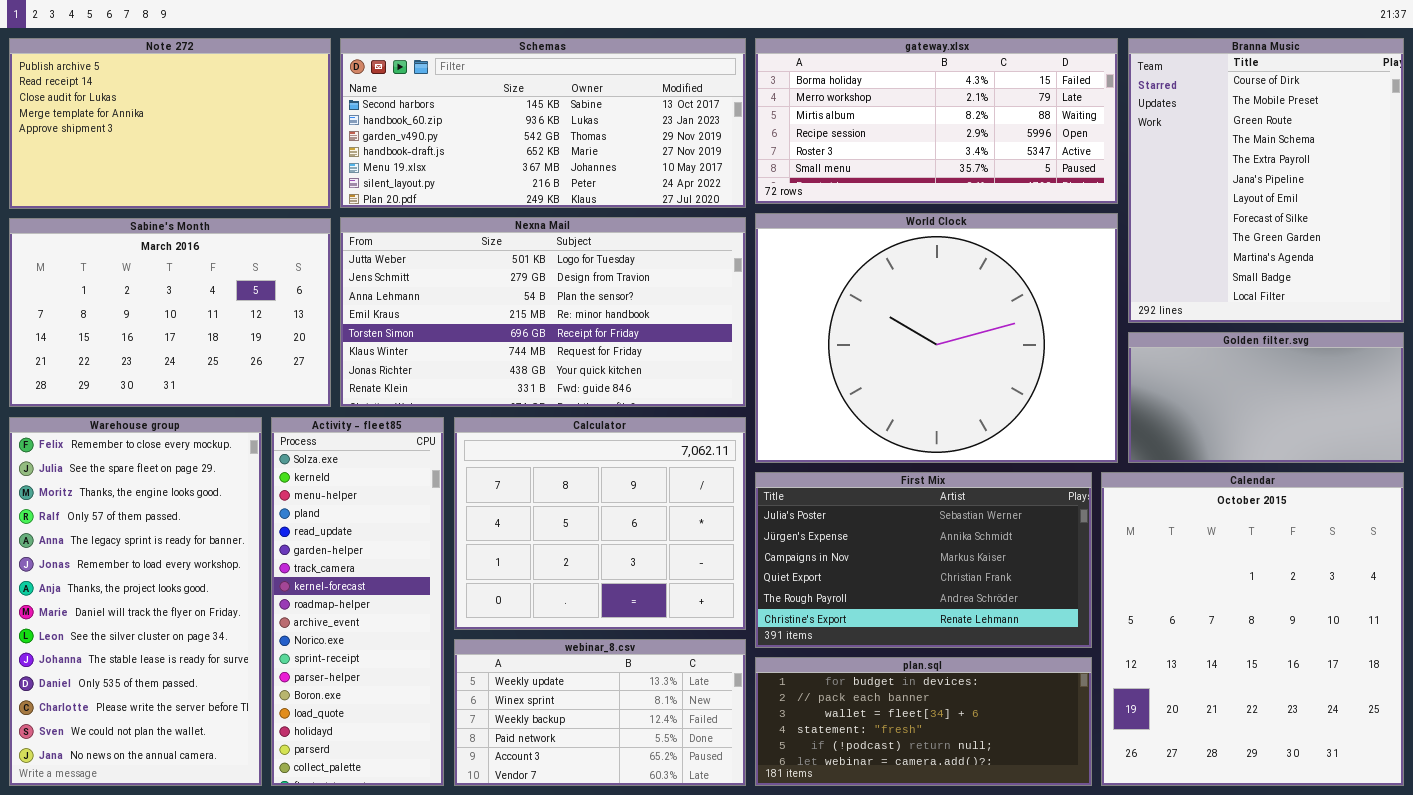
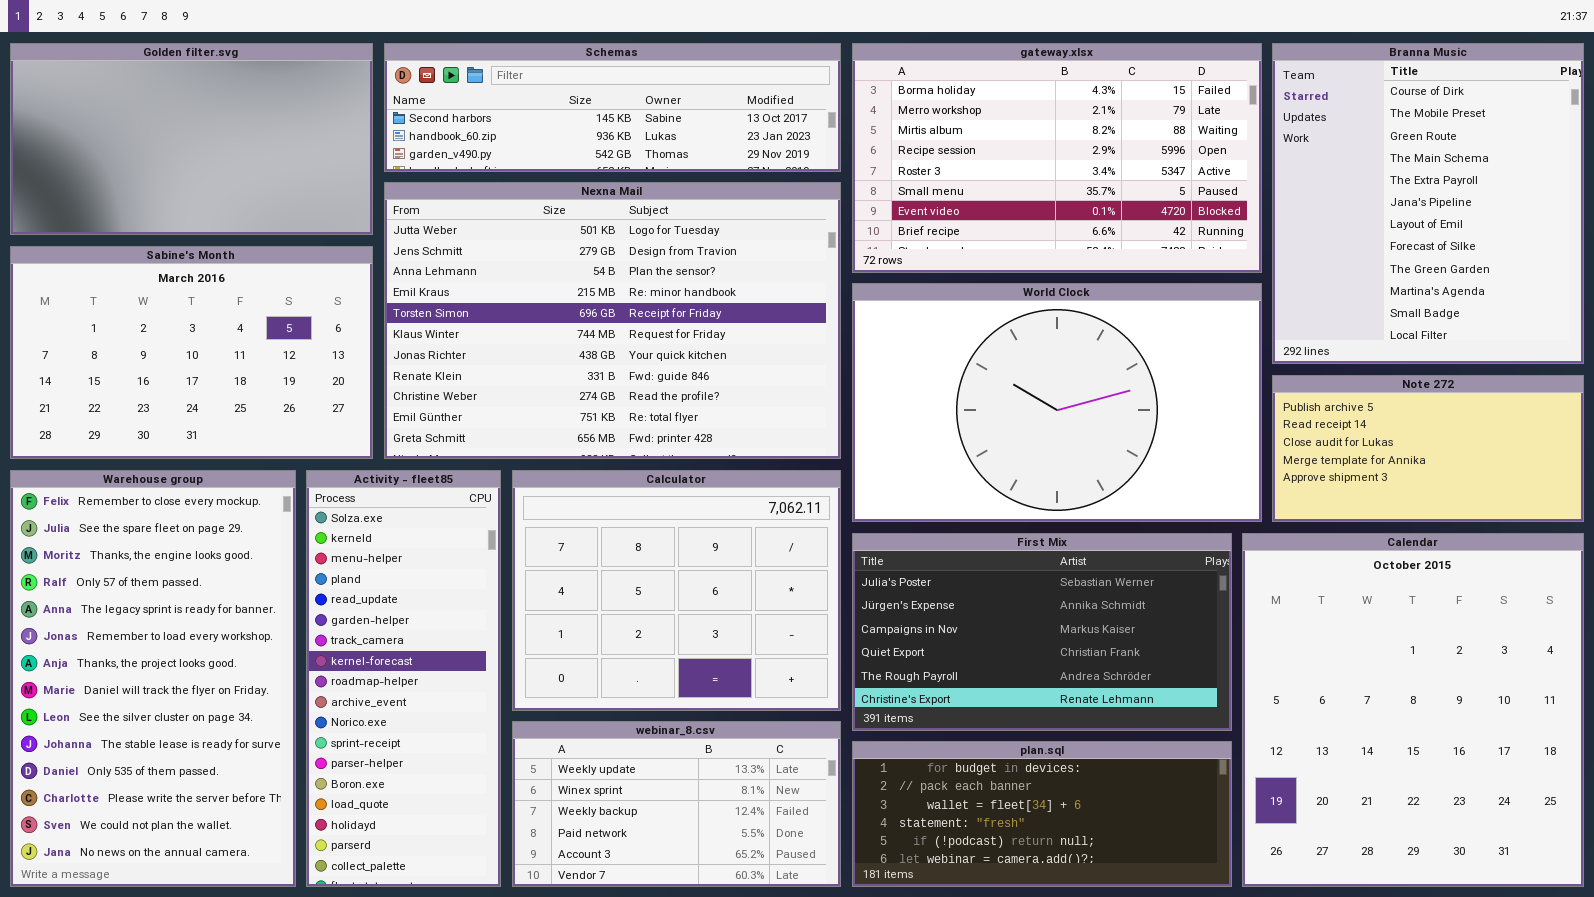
Note 272: [9,38,331,209] -> [1272,375,1584,522], moved, resized
Schemas: [340,38,746,208] -> [384,43,841,172], resized
gateway.xlsx: [755,38,1118,204] -> [852,43,1262,273], resized
World Clock: [755,213,1118,463] -> [852,283,1262,522], resized
Nexna Mail: [340,217,746,407] -> [384,182,841,459], resized
Golden filter.svg: [1128,332,1404,463] -> [10,43,373,235], moved, resized

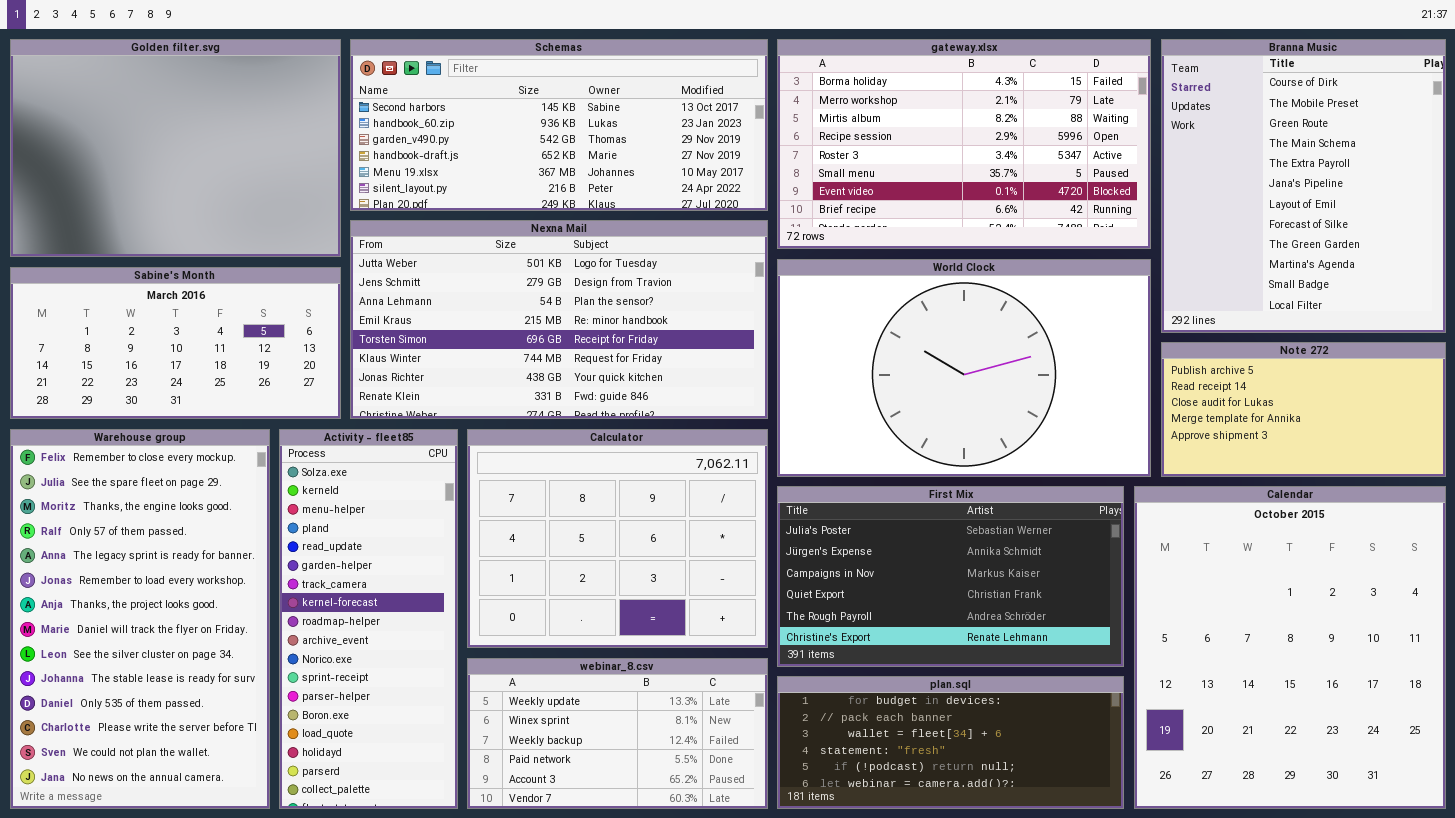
Golden filter.svg: [10,43,373,235] -> [10,39,341,257], resized
Schemas: [384,43,841,172] -> [350,39,768,211], resized
Nexna Mail: [384,182,841,459] -> [350,220,768,419], resized
Sabine's Month: [10,246,373,459] -> [10,267,341,419], resized

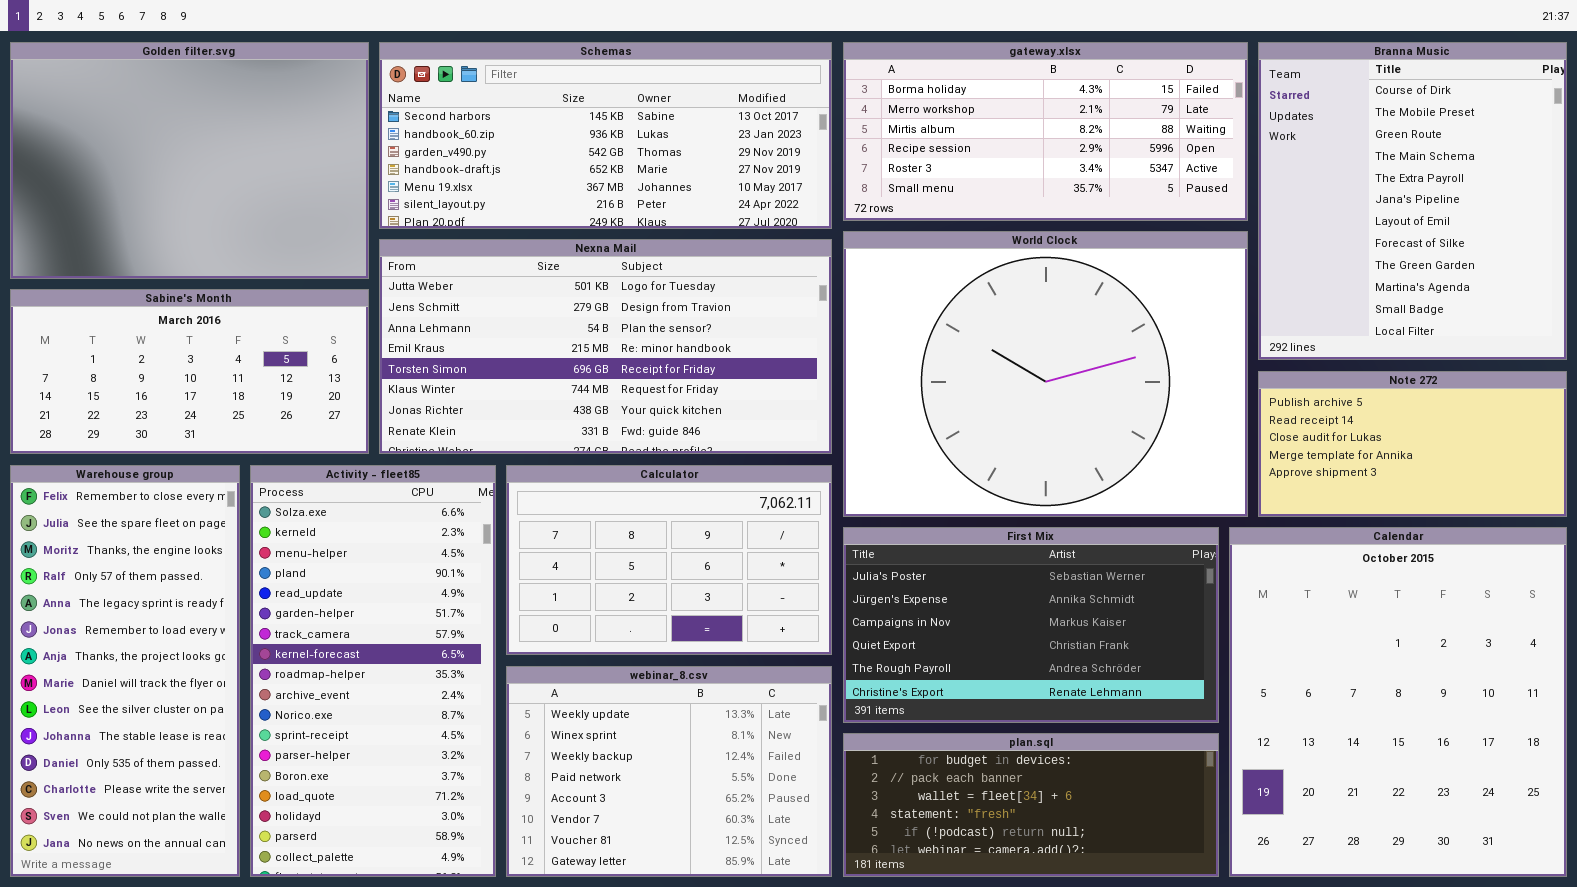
gateway.xlsx: [777,39,1151,249] -> [843,42,1248,221], resized
World Clock: [777,259,1151,477] -> [843,231,1248,517], resized
Warehouse group: [10,429,270,809] -> [10,465,240,877], resized
Activity - fleet85: [279,429,458,809] -> [250,465,496,877], resized
Calculator: [467,429,768,648] -> [506,465,832,655], resized
webinar_8.csv: [467,658,768,809] -> [506,666,832,877], resized

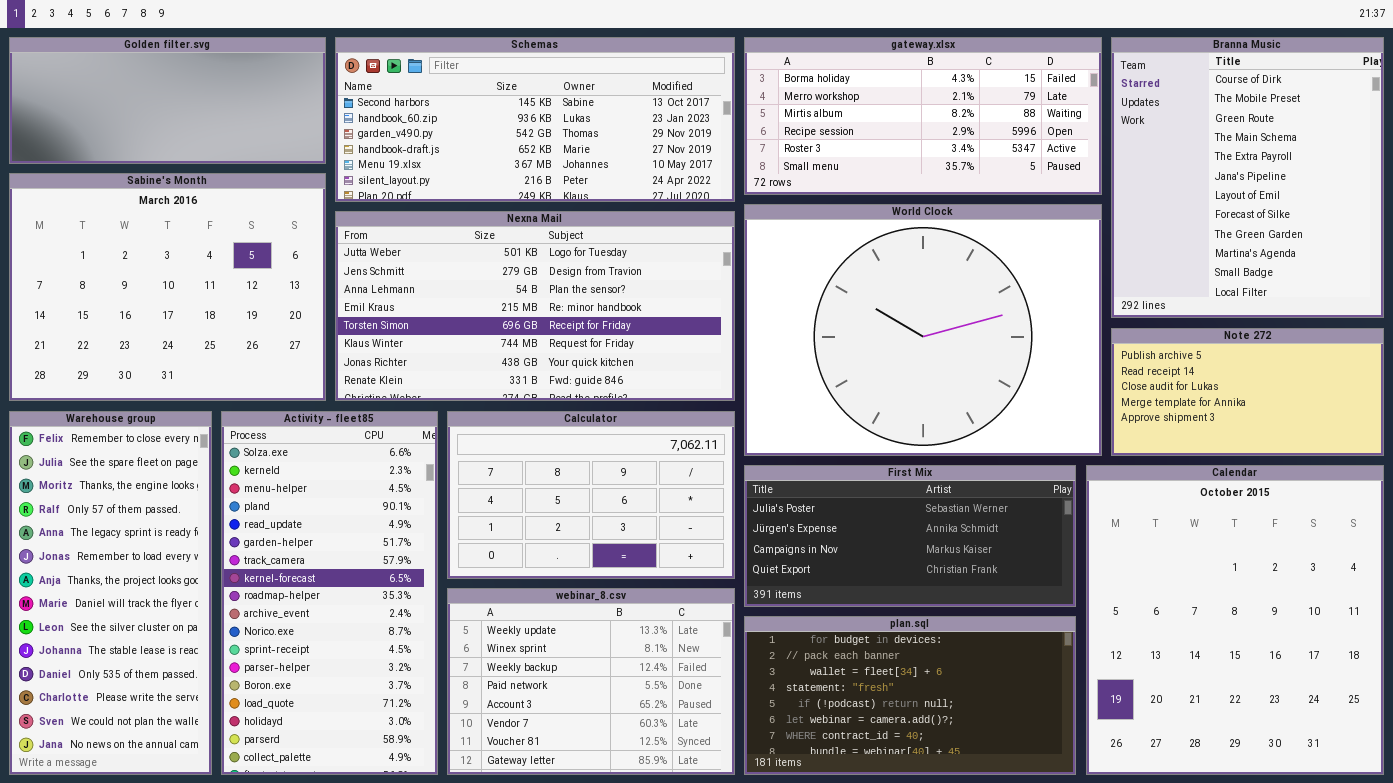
Golden filter.svg: [10,42,369,279] -> [9,37,326,164], resized
Sabine's Month: [10,289,369,454] -> [9,173,326,401], resized
First Mix: [843,527,1219,723] -> [744,465,1076,607], resized
plan.sql: [843,733,1219,877] -> [744,616,1076,775], resized

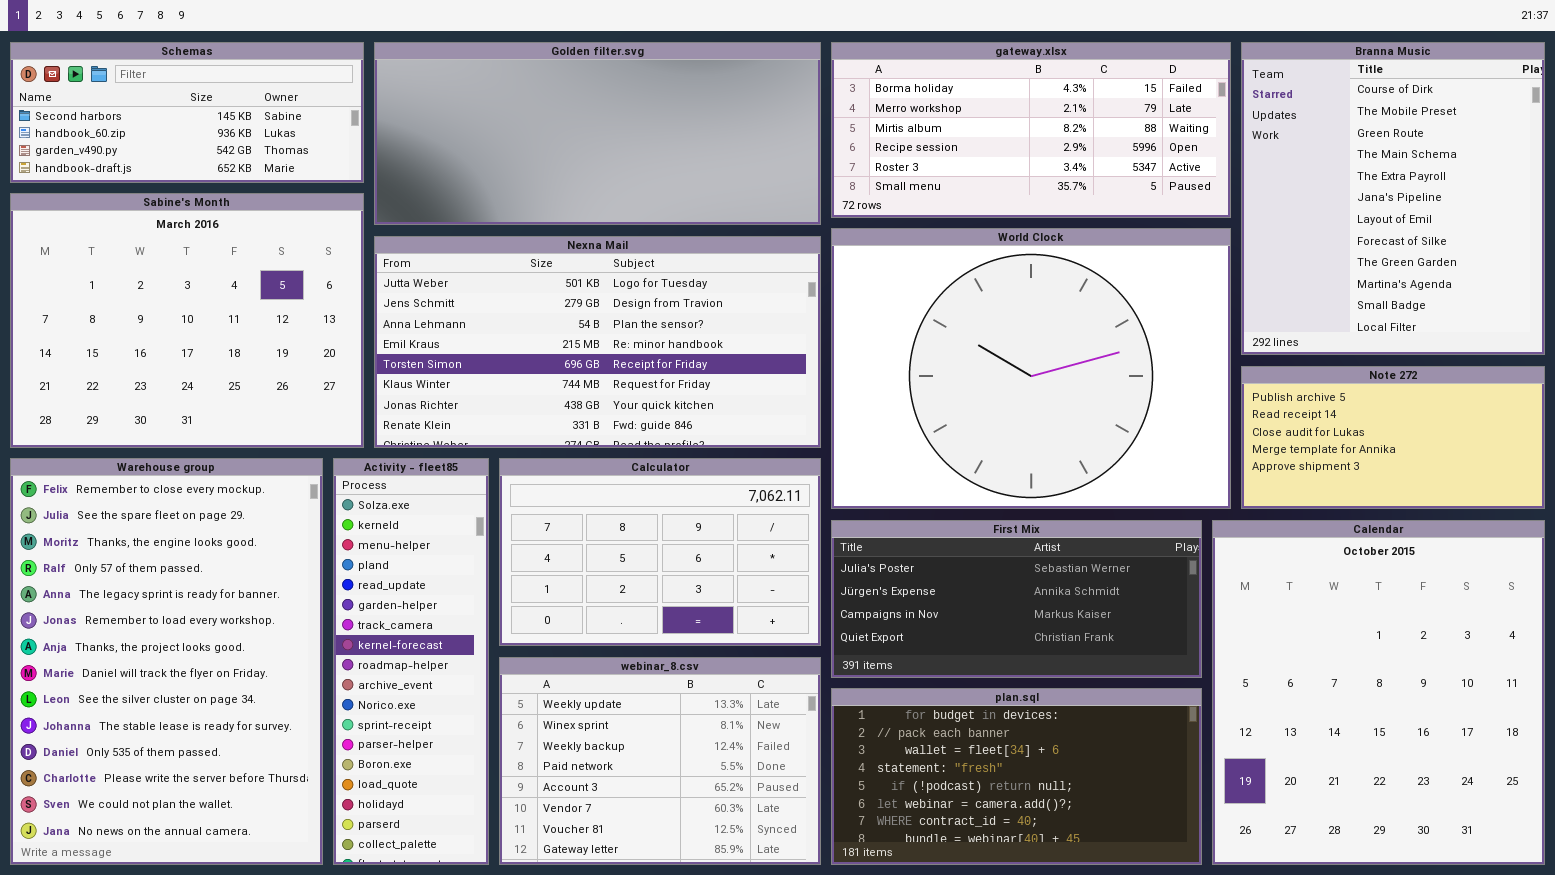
Golden filter.svg: [9,37,326,164] -> [374,42,821,225], moved, resized
Schemas: [335,37,735,202] -> [10,42,364,183], moved, resized
Warehouse group: [9,411,212,775] -> [10,458,323,865], resized
Activity - fleet85: [221,411,438,775] -> [333,458,489,865], resized

